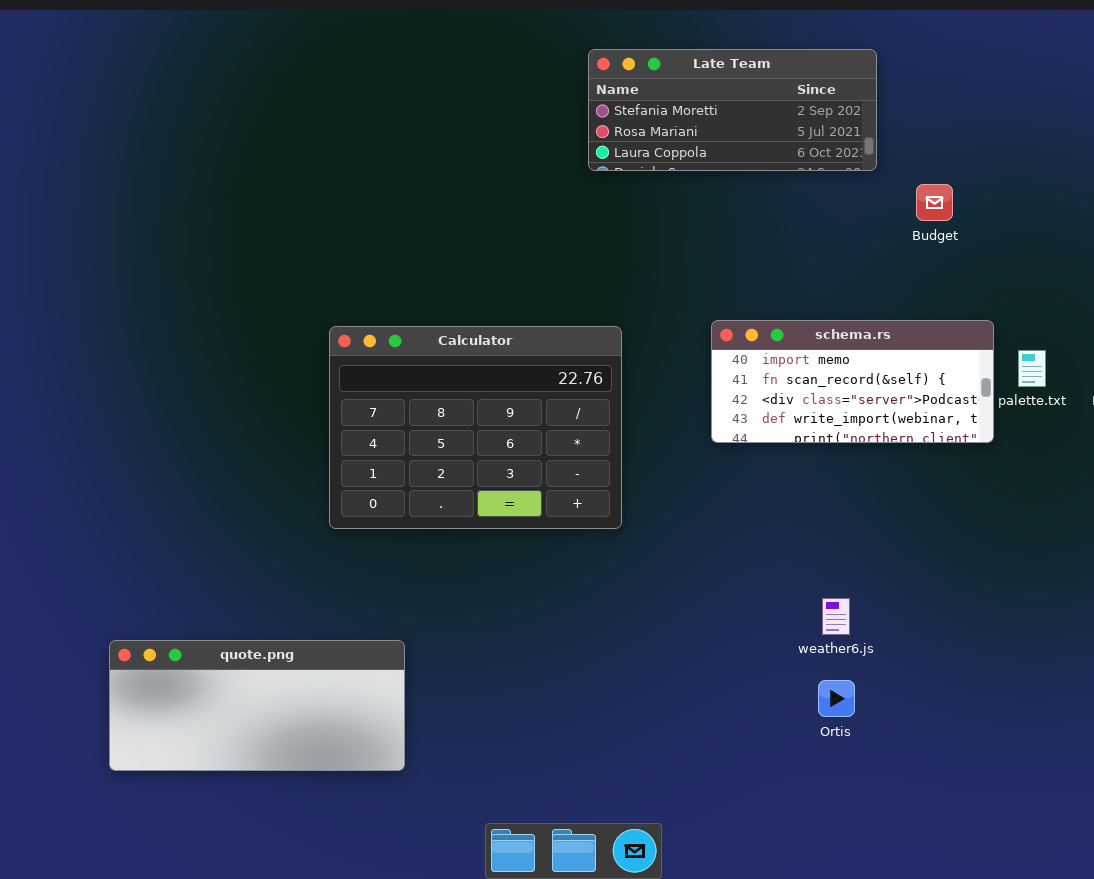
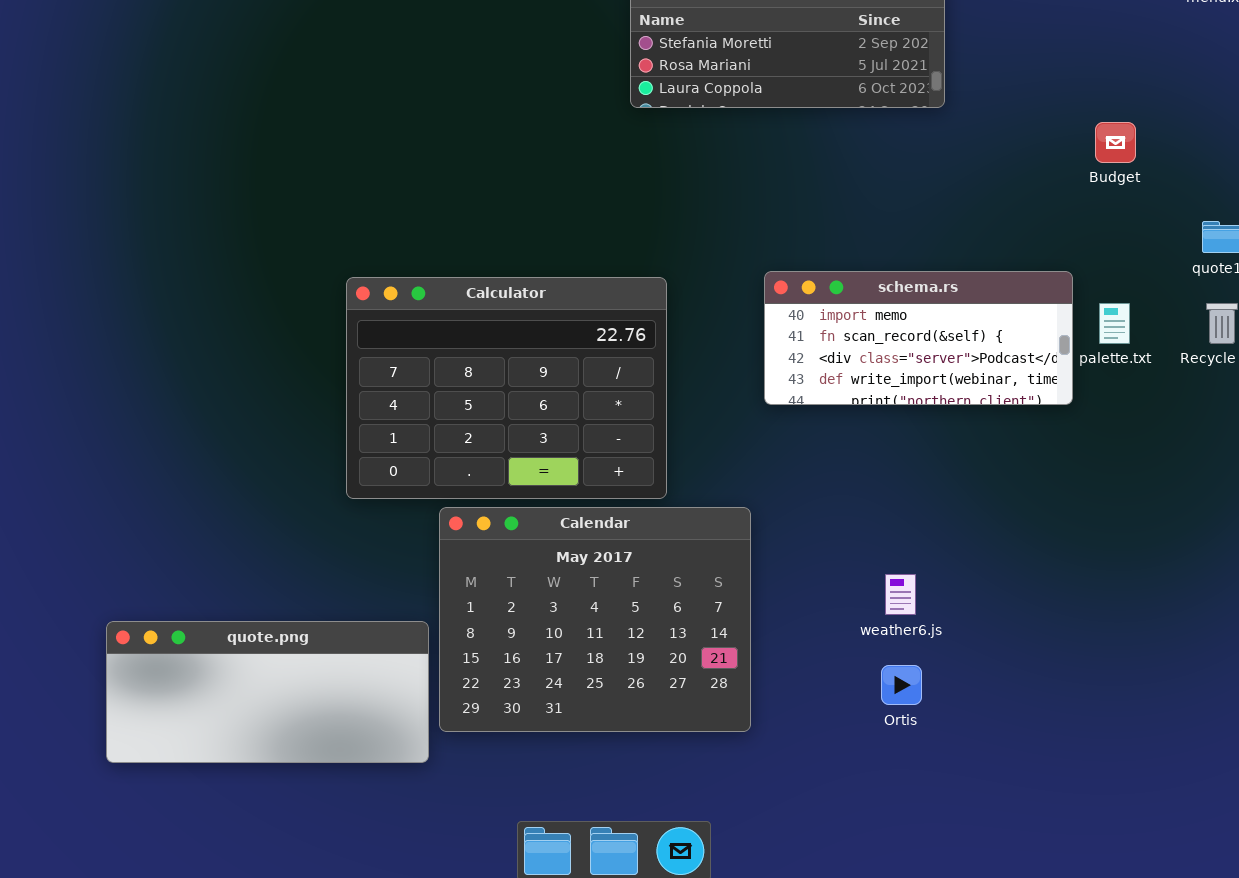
Budget: [916,184,953,221] -> [1095,122,1136,163], moved
Calendar: none -> [439,507,751,732], opened

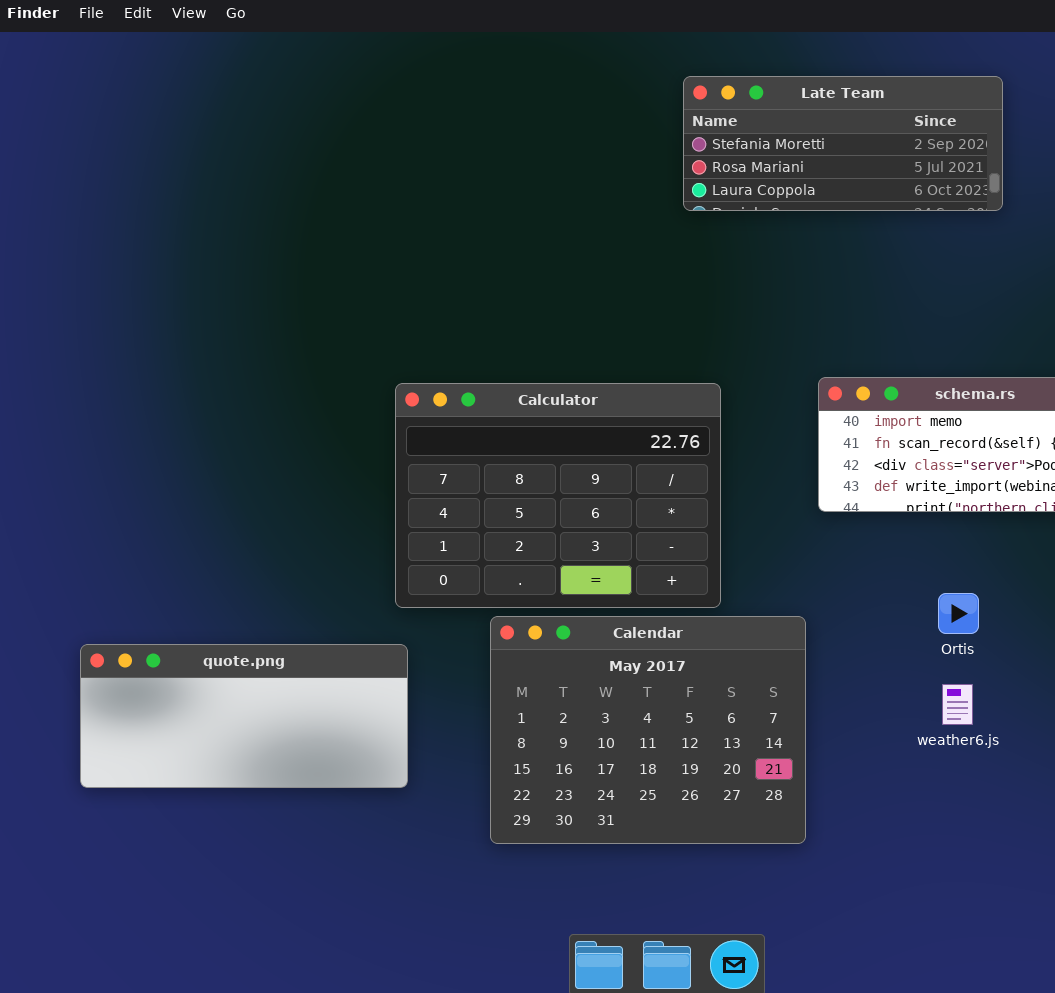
quote.png: [106,621,429,763] -> [80,644,408,788], moved
Ortis: [881,665,922,705] -> [938,593,979,634], moved

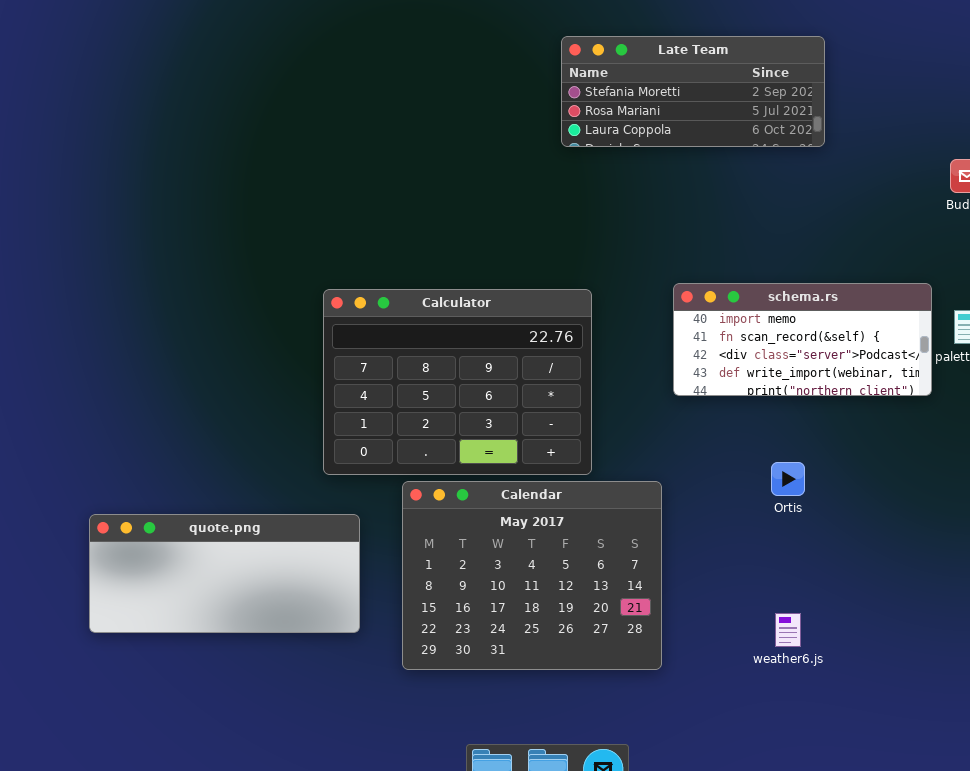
quote.png: [80,644,408,788] -> [89,514,360,633], moved
weather6.js: [942,684,973,725] -> [775,613,801,647], moved

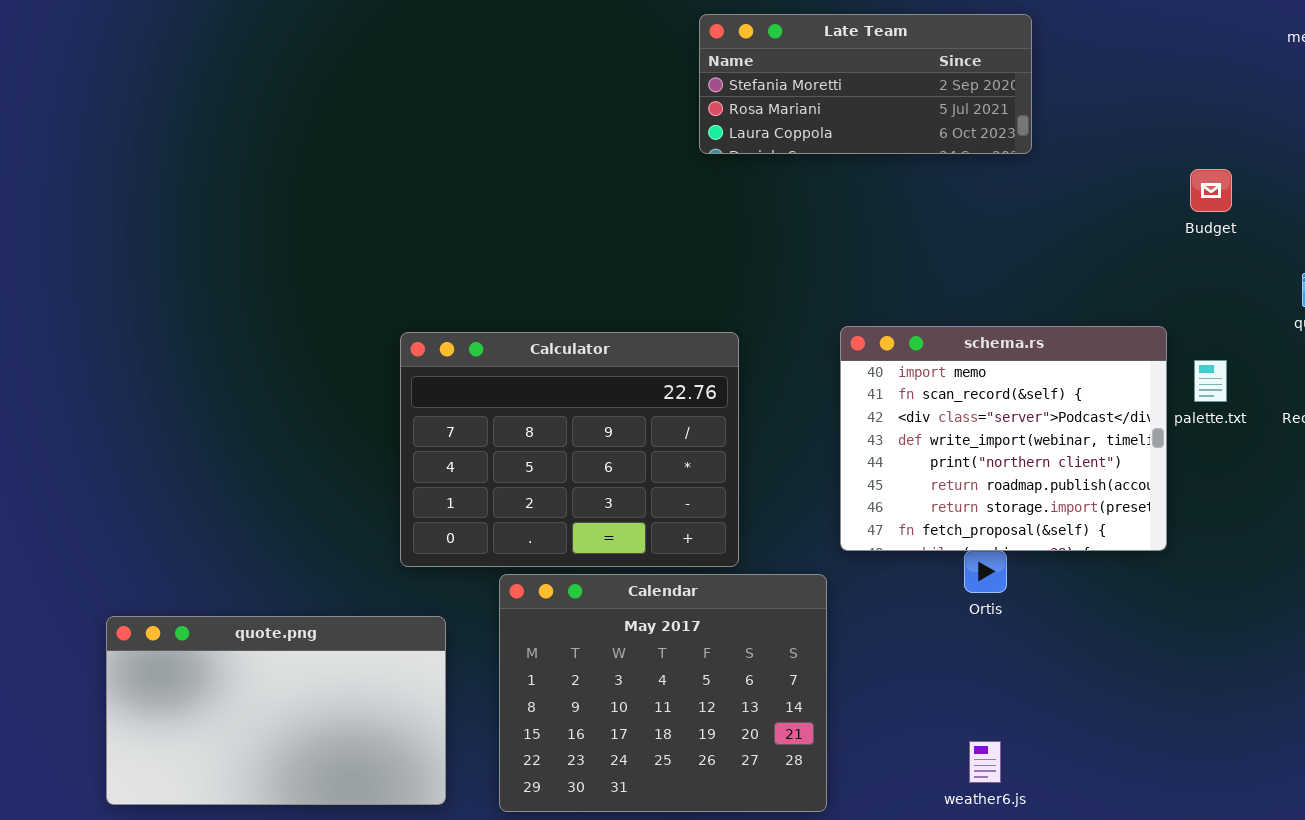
schema.rs: [673,283,932,396] -> [840,326,1167,551], resized
quote.png: [89,514,360,633] -> [106,616,446,805], resized

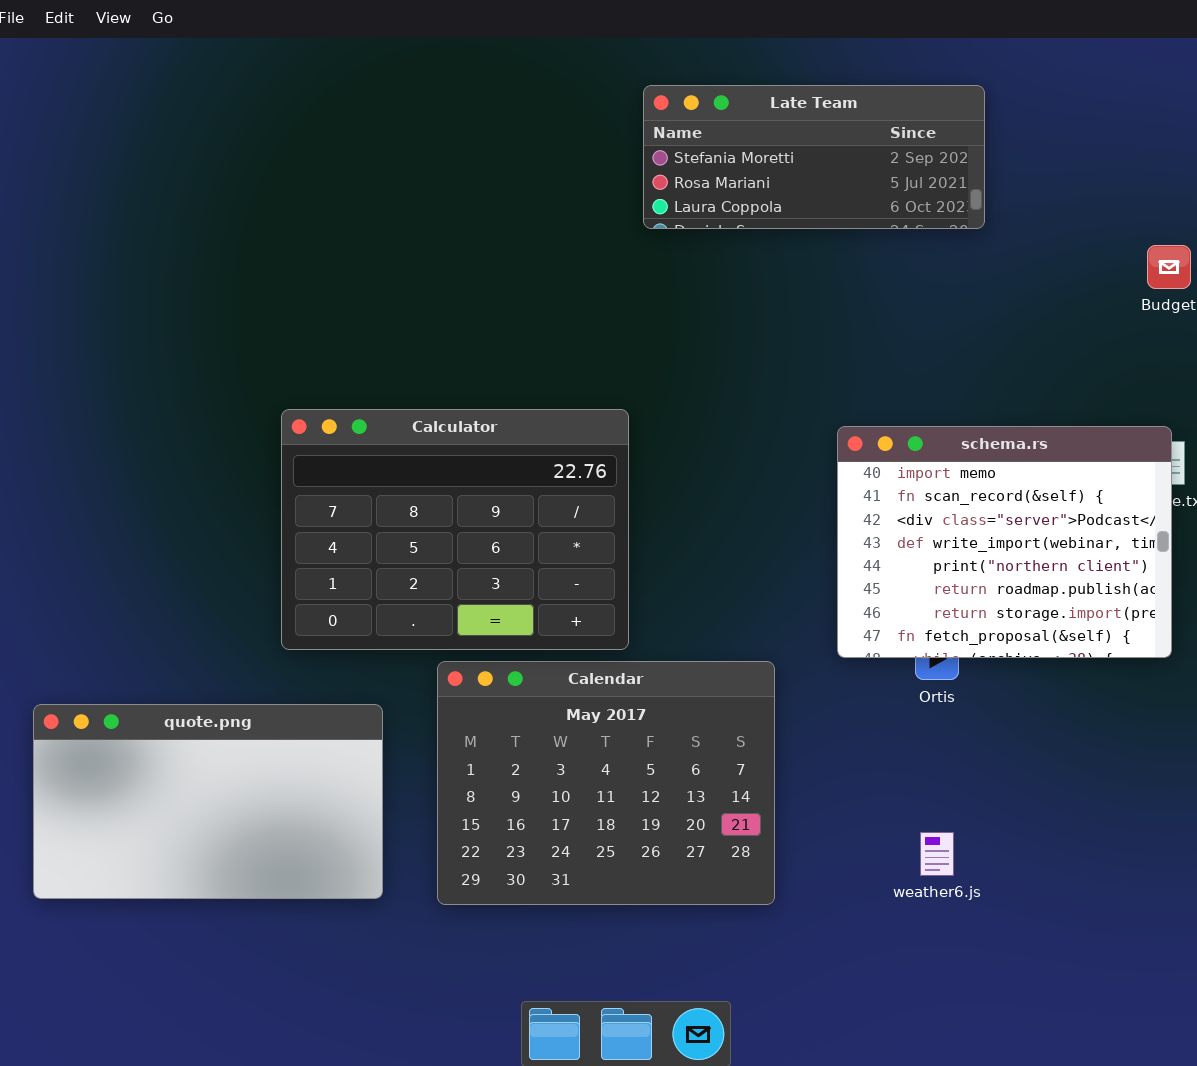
schema.rs: [840,326,1167,551] -> [837,426,1172,658], moved
Calculator: [400,332,739,567] -> [281,409,629,650], moved

